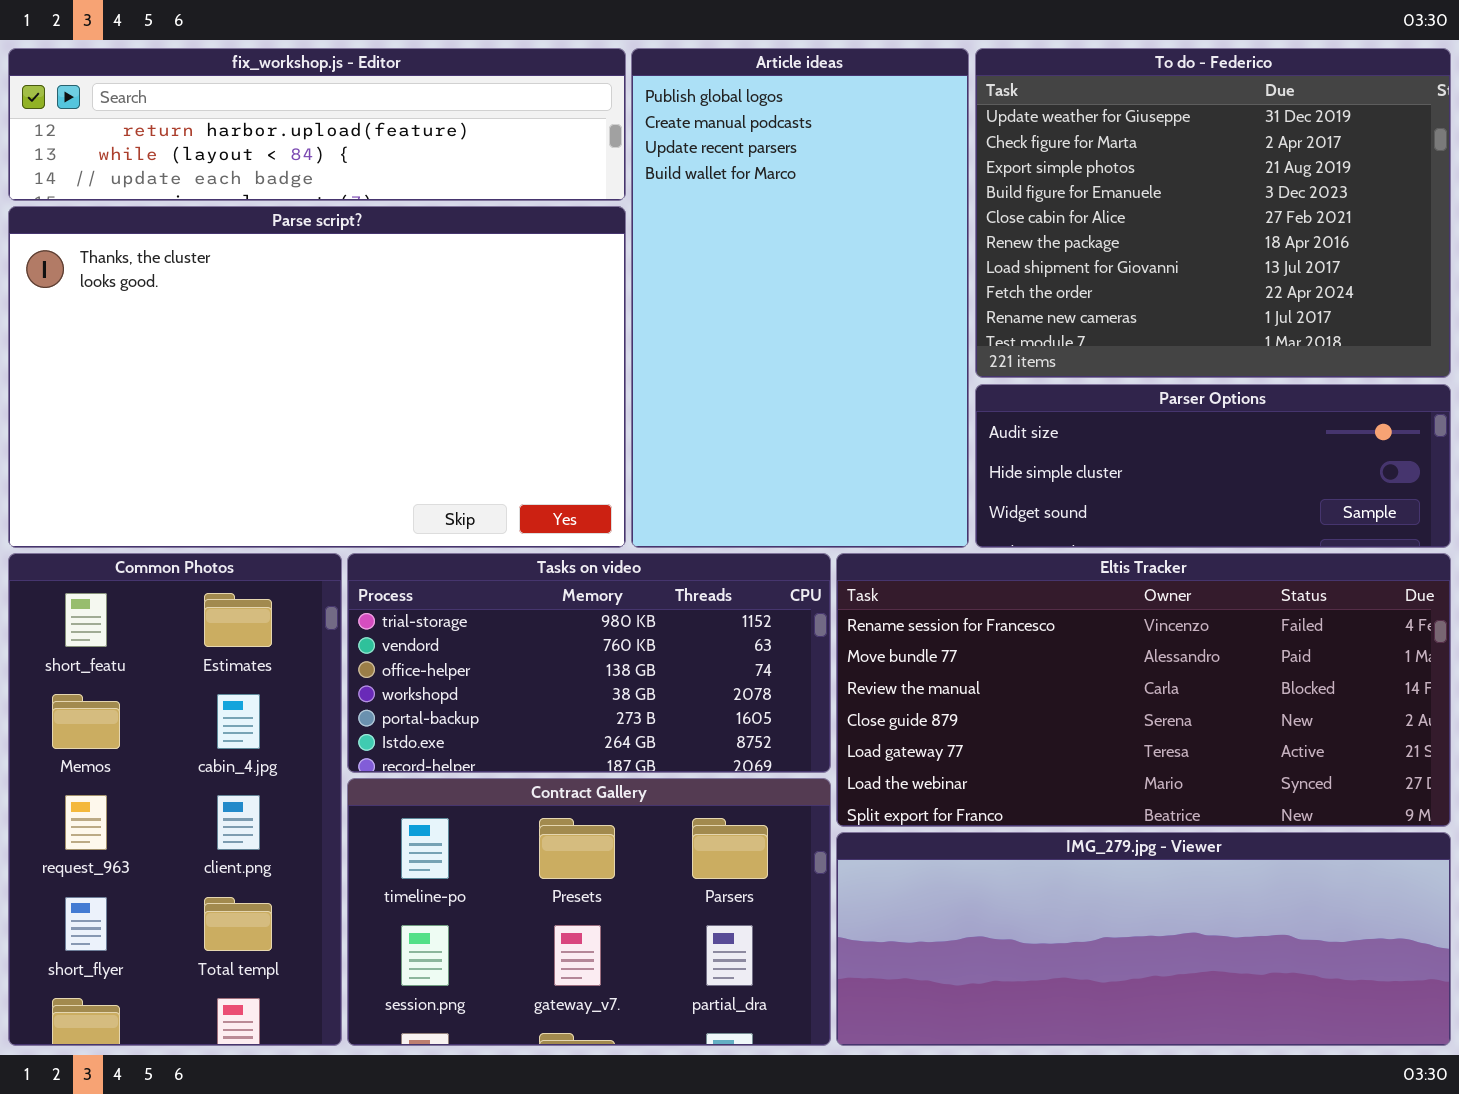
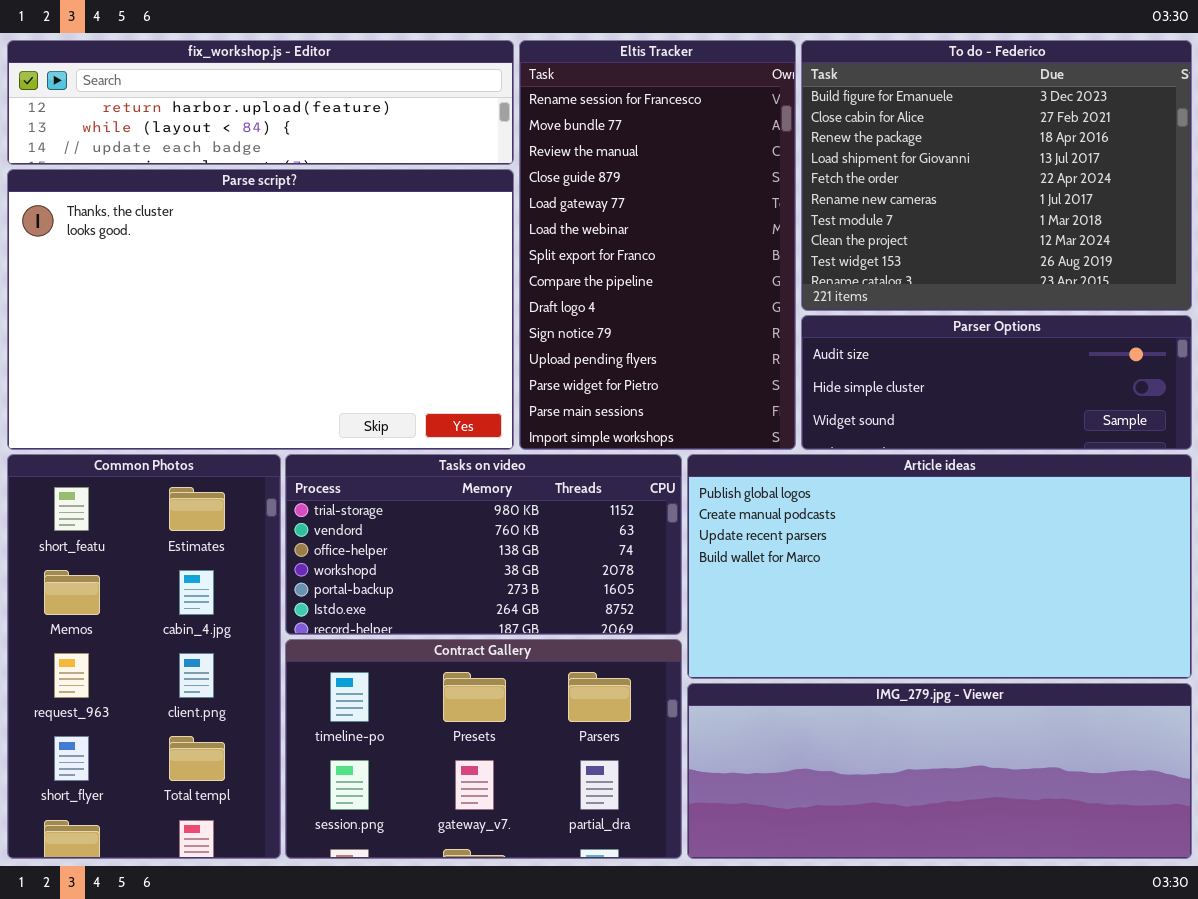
Article ideas: [631,48,969,548] -> [687,454,1192,679], moved, resized
To do - Federico: [975,48,1451,378] -> [801,40,1192,311], scrolled down 3 rows
Eltis Tracker: [836,553,1451,827] -> [519,40,796,450], moved, resized

